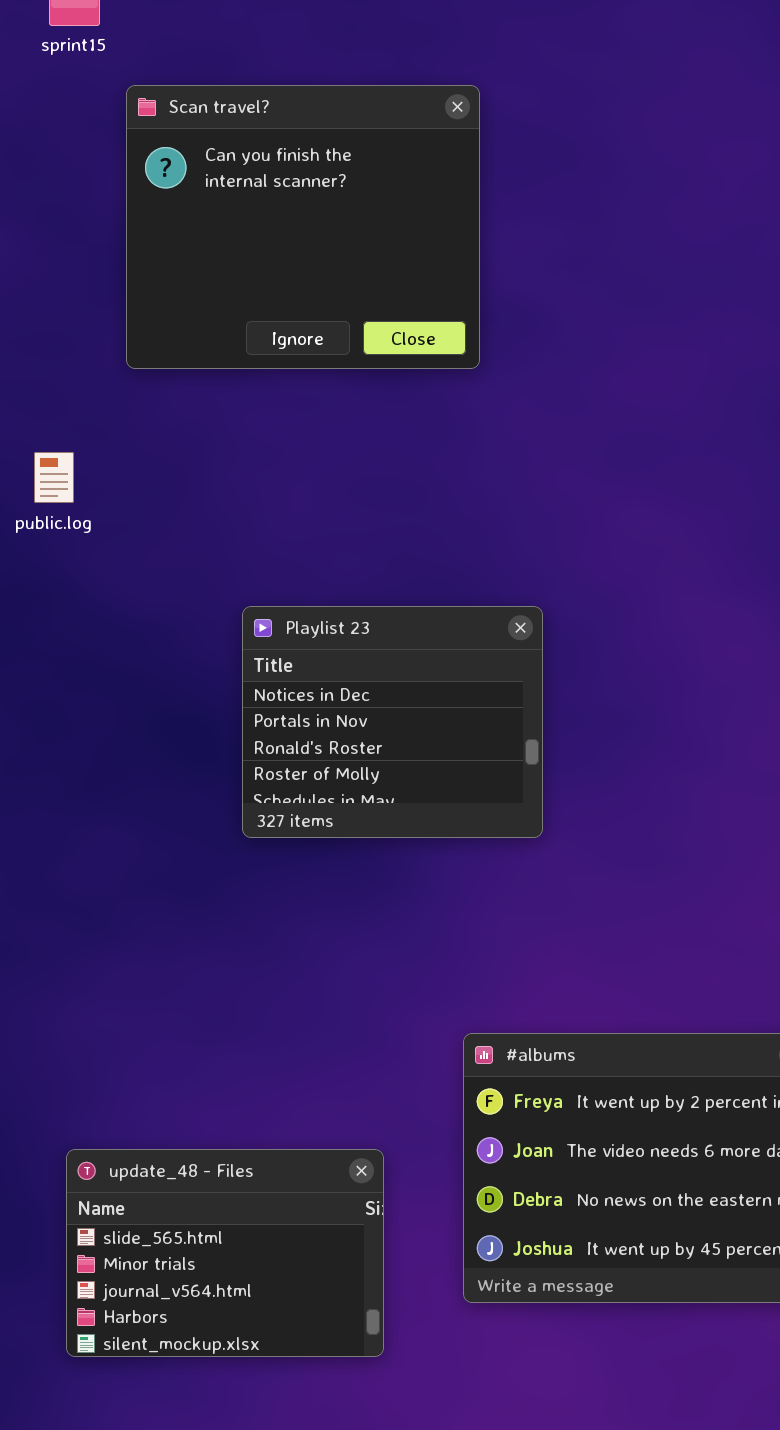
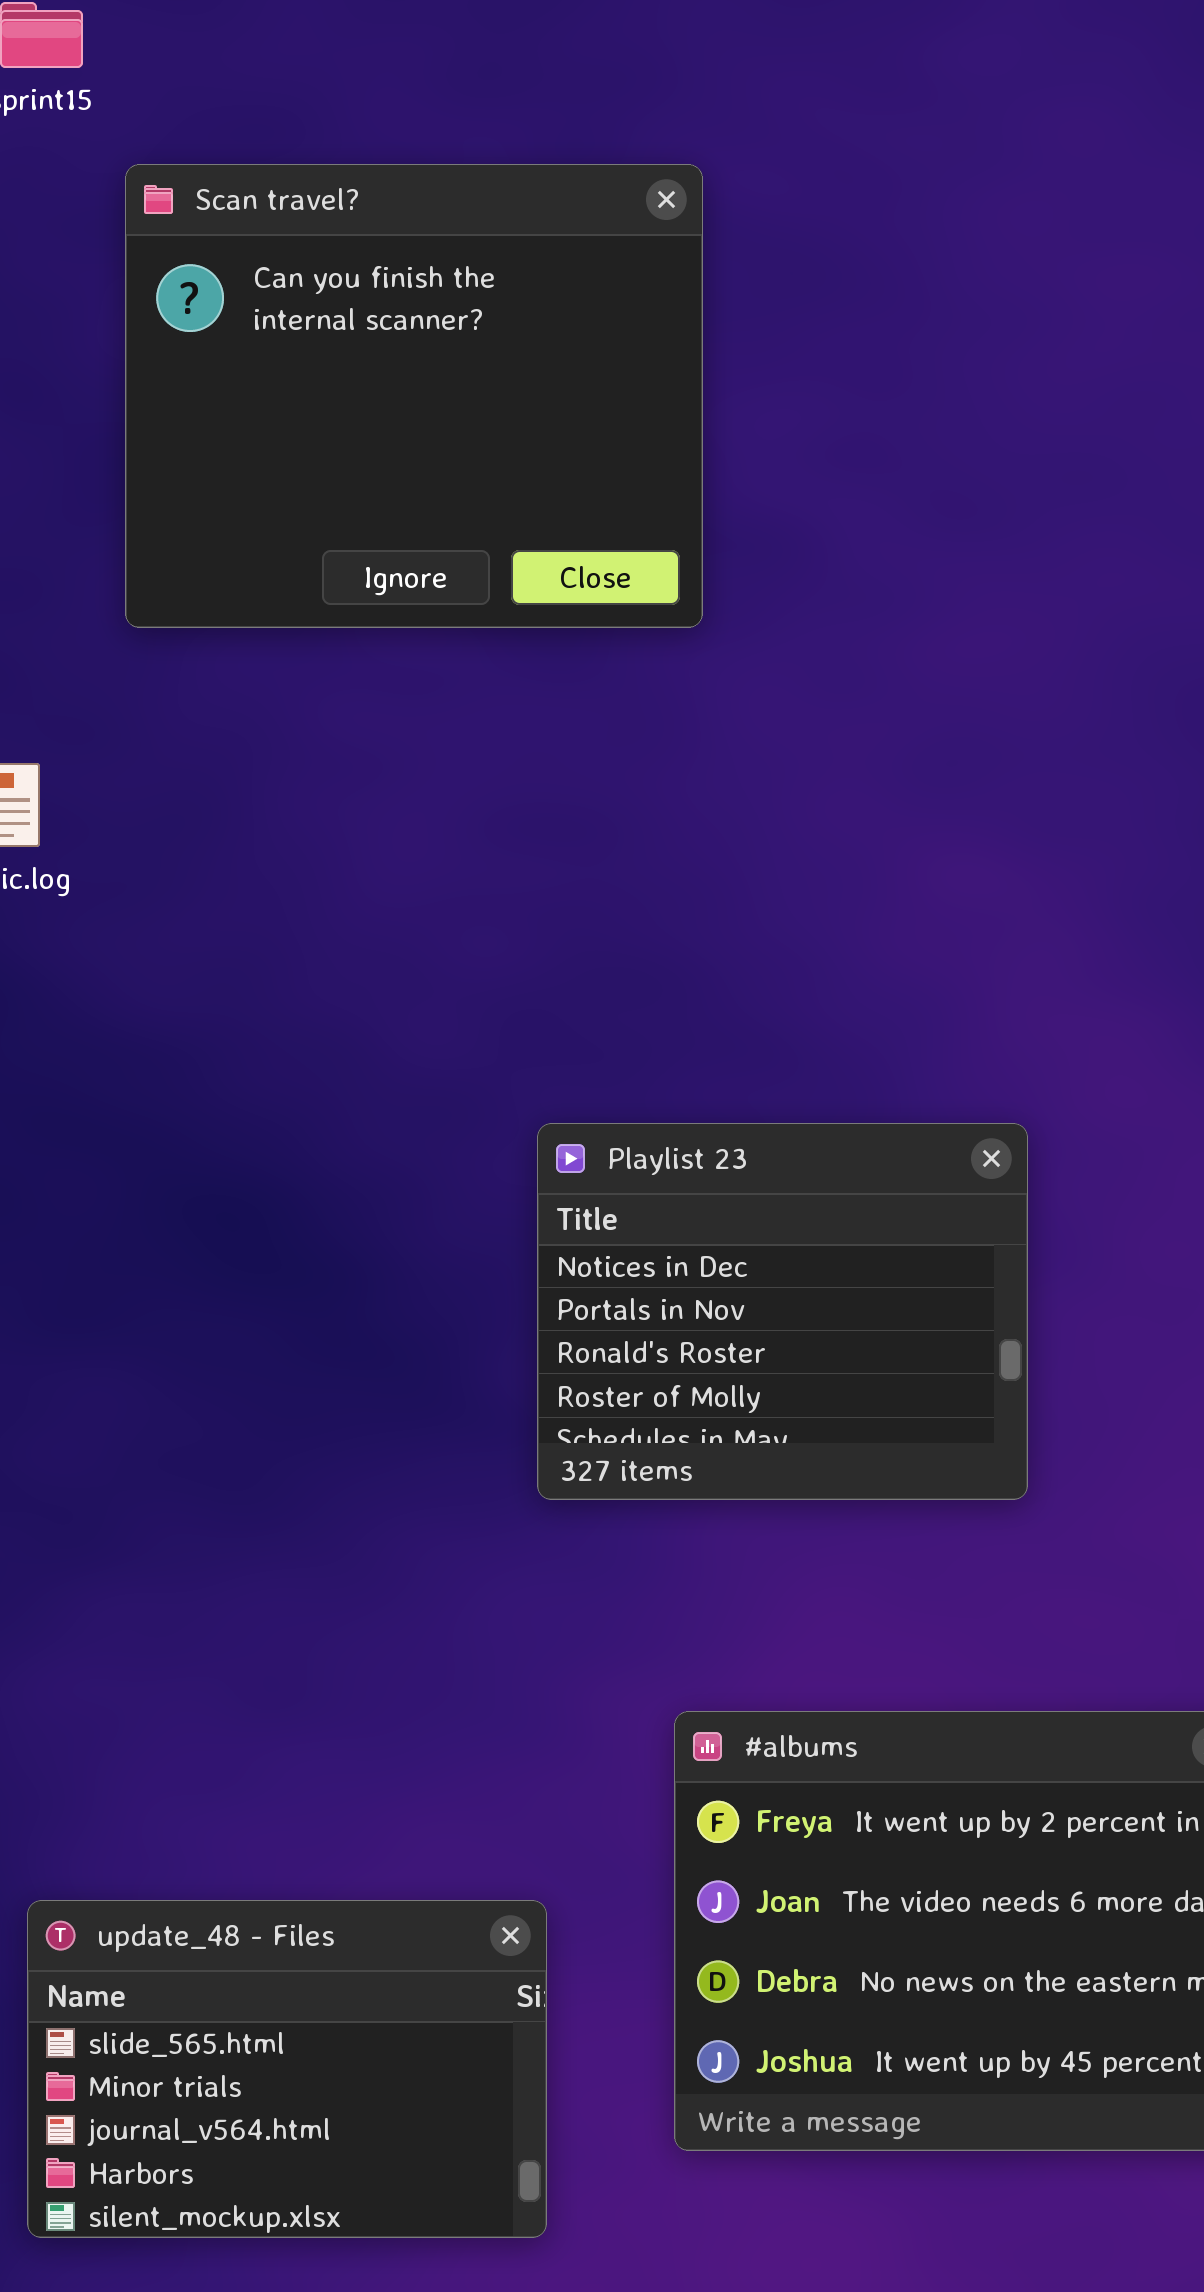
Playlist 23: [242,606,543,838] -> [537,1123,1028,1500], moved

